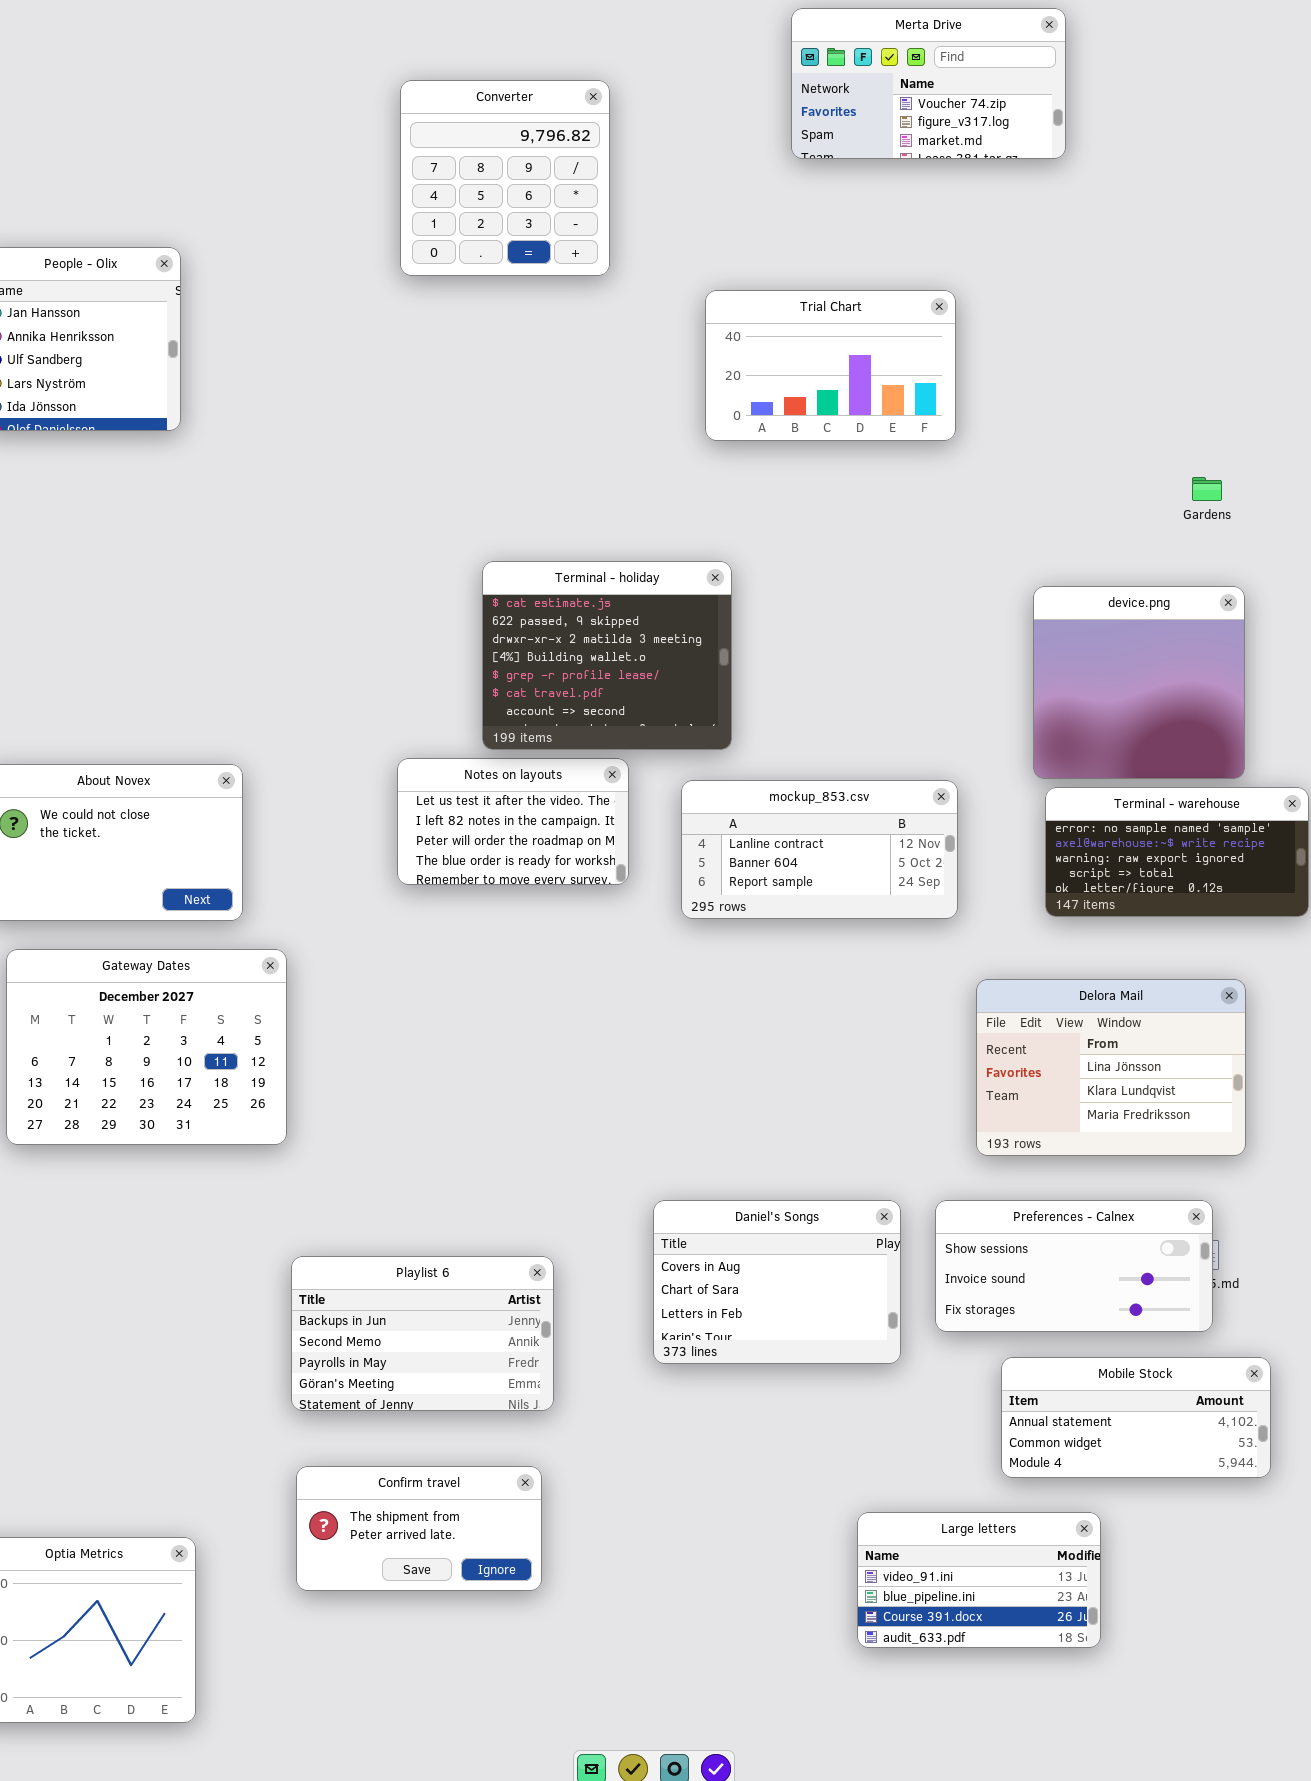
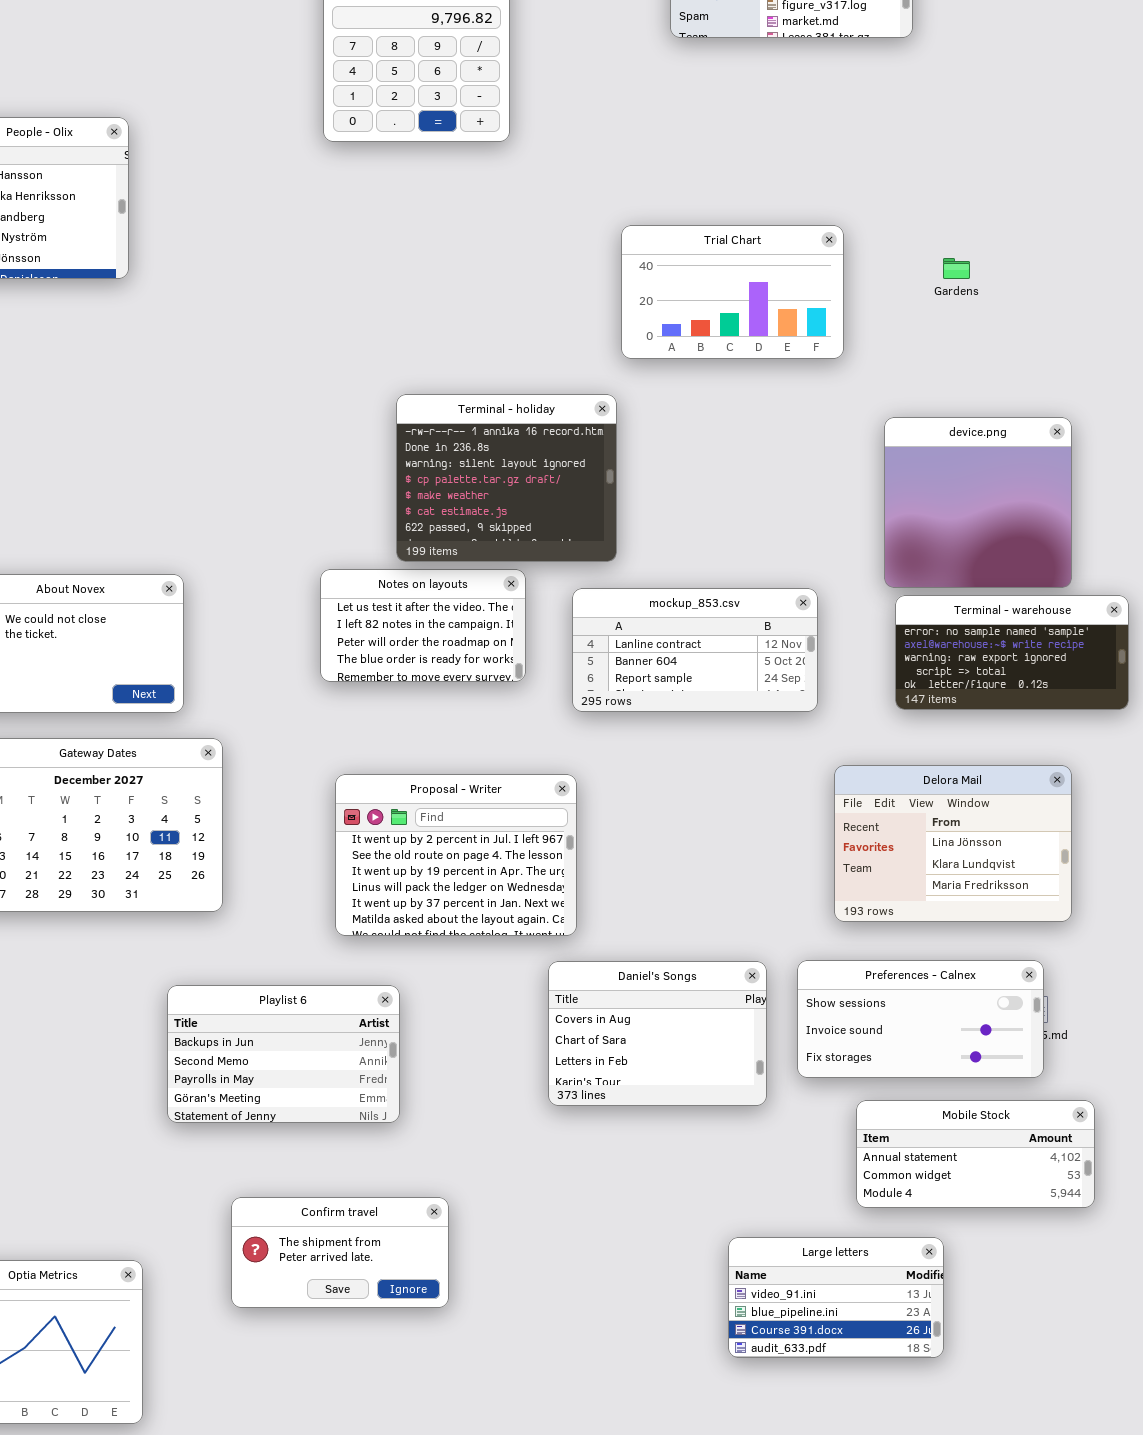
Trial Chart: [705,290,956,441] -> [621,225,844,359], moved
Gardens: [1192,477,1222,501] -> [943,258,970,279], moved
Terminal - holiday: [482,561,732,750] -> [396,394,617,562], scrolled up 5 rows
Proposal - Writer: none -> [335,774,577,936], opened
Playlist 6: [291,1256,554,1411] -> [167,985,400,1123], moved

